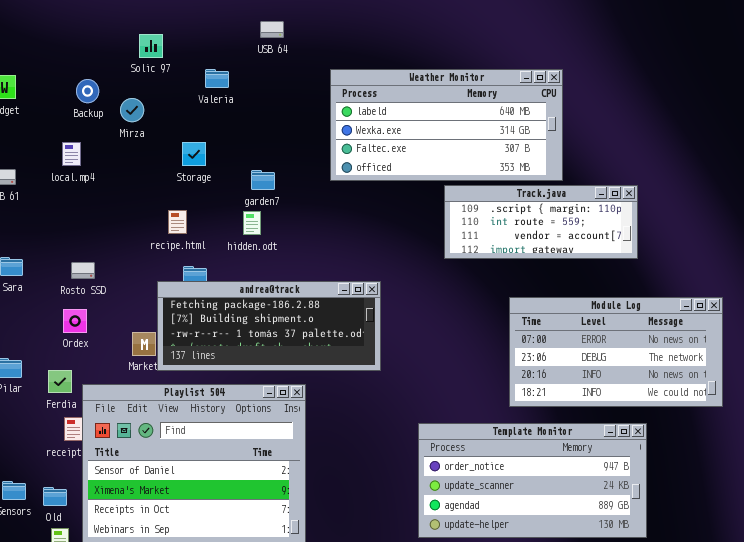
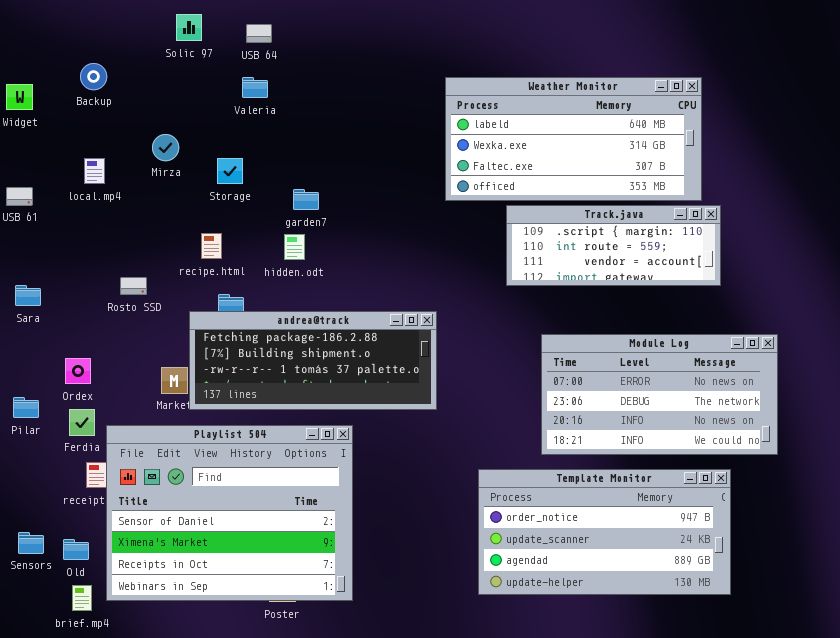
USB 64: [260,21,284,38] -> [246,24,272,43], moved
Solic 97: [139,34,163,58] -> [176,14,202,41], moved
Weather Monitor: [330,69,563,181] -> [445,77,702,201], moved
Backup: [76,79,99,103] -> [80,63,107,90], moved
Mirza: [120,98,144,122] -> [152,134,179,161], moved
Rosto SSD: [71,262,95,279] -> [120,277,147,295], moved
Module Log: [509,297,723,407] -> [541,334,778,455], moved
Ordex: [63,309,87,333] -> [65,358,91,384], moved

